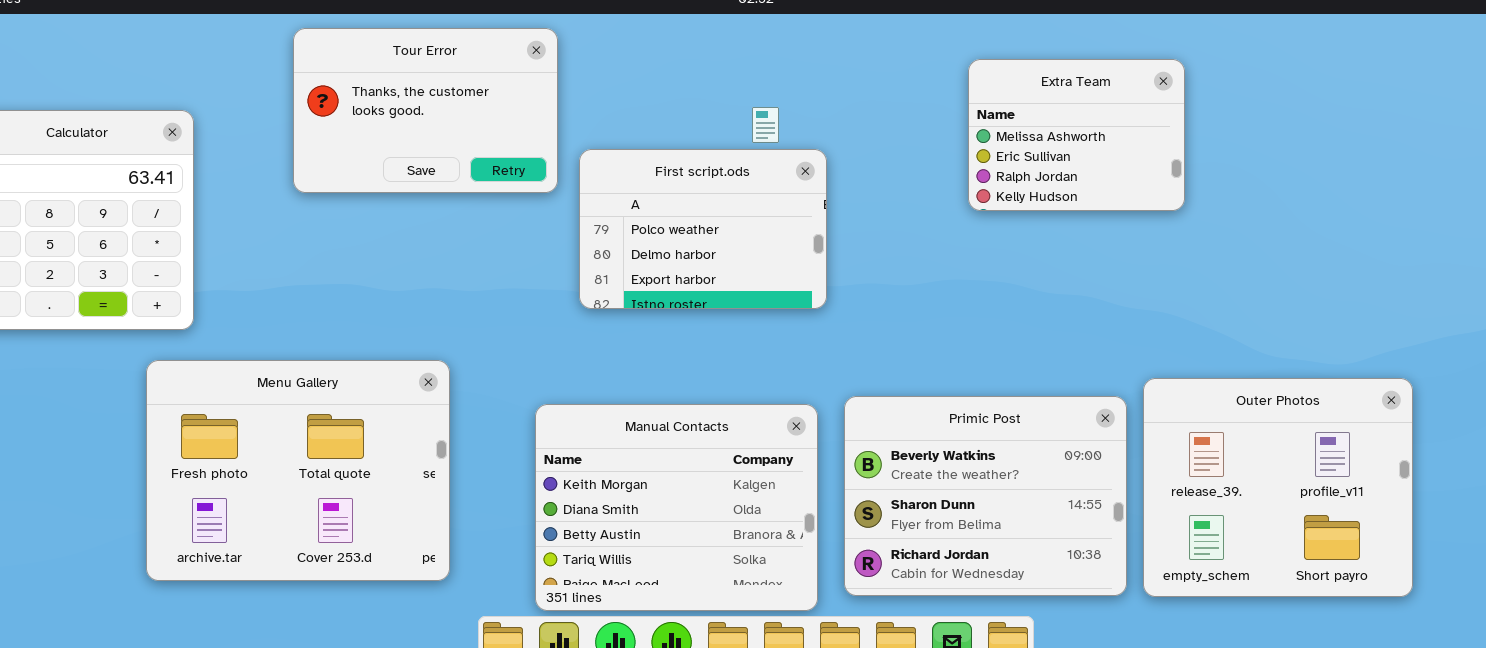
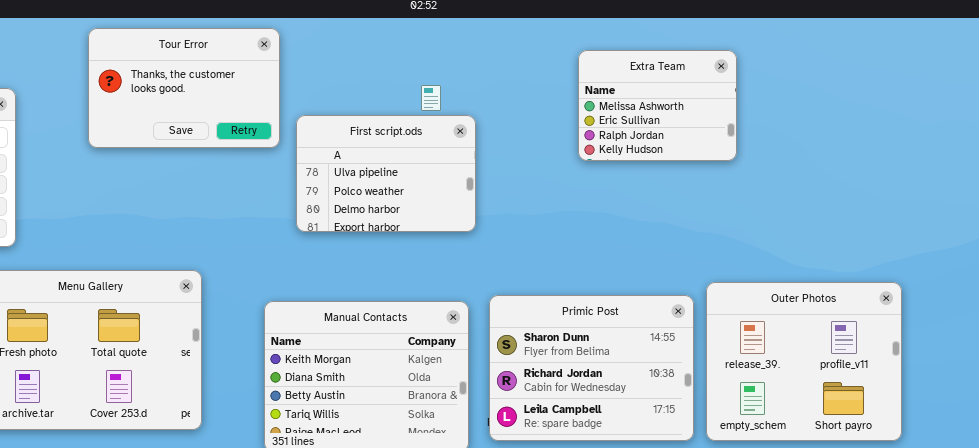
First script.ods: [579,149,827,309] -> [296,115,476,232], scrolled up 1 row
Primic Post: [844,396,1127,596] -> [489,295,694,441], scrolled down 1 row

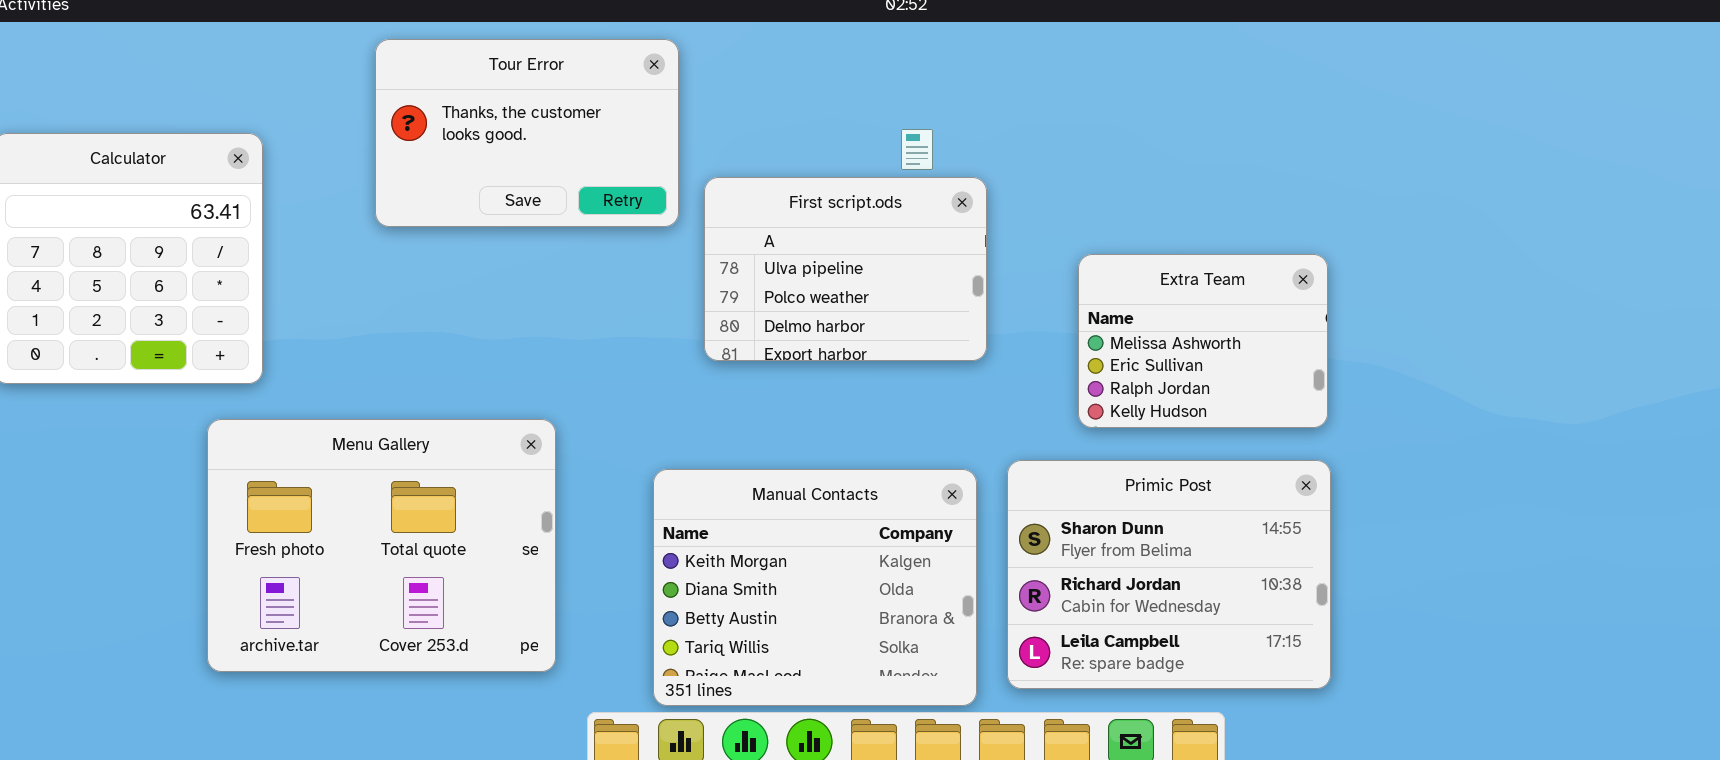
Extra Team: [578,50,737,161] -> [1078,254,1328,428], moved
Outer Photos: [706,282,902,441] -> none, closed

